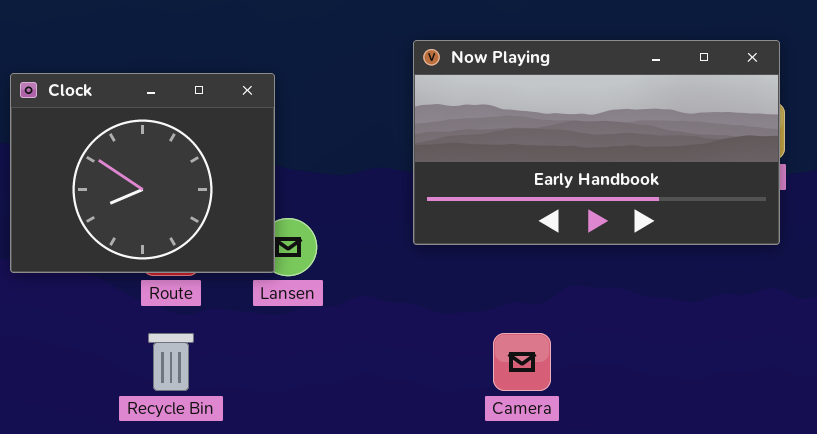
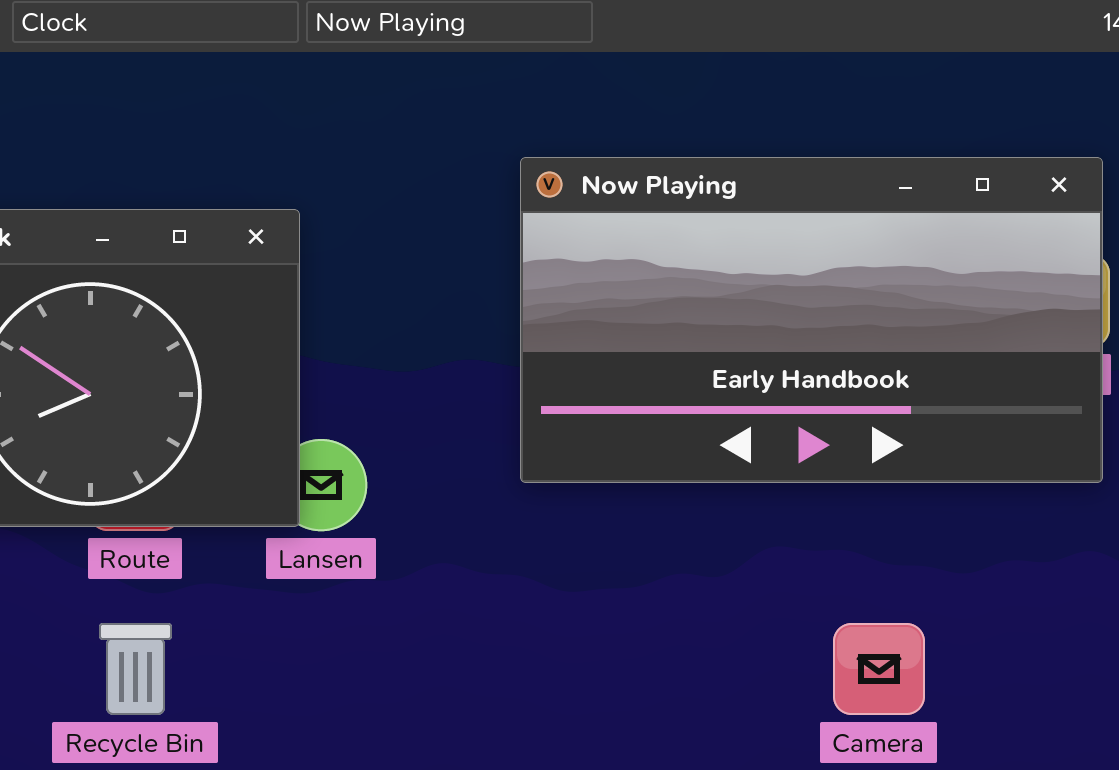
Camera: [493,333,551,391] -> [833,623,925,715], moved

